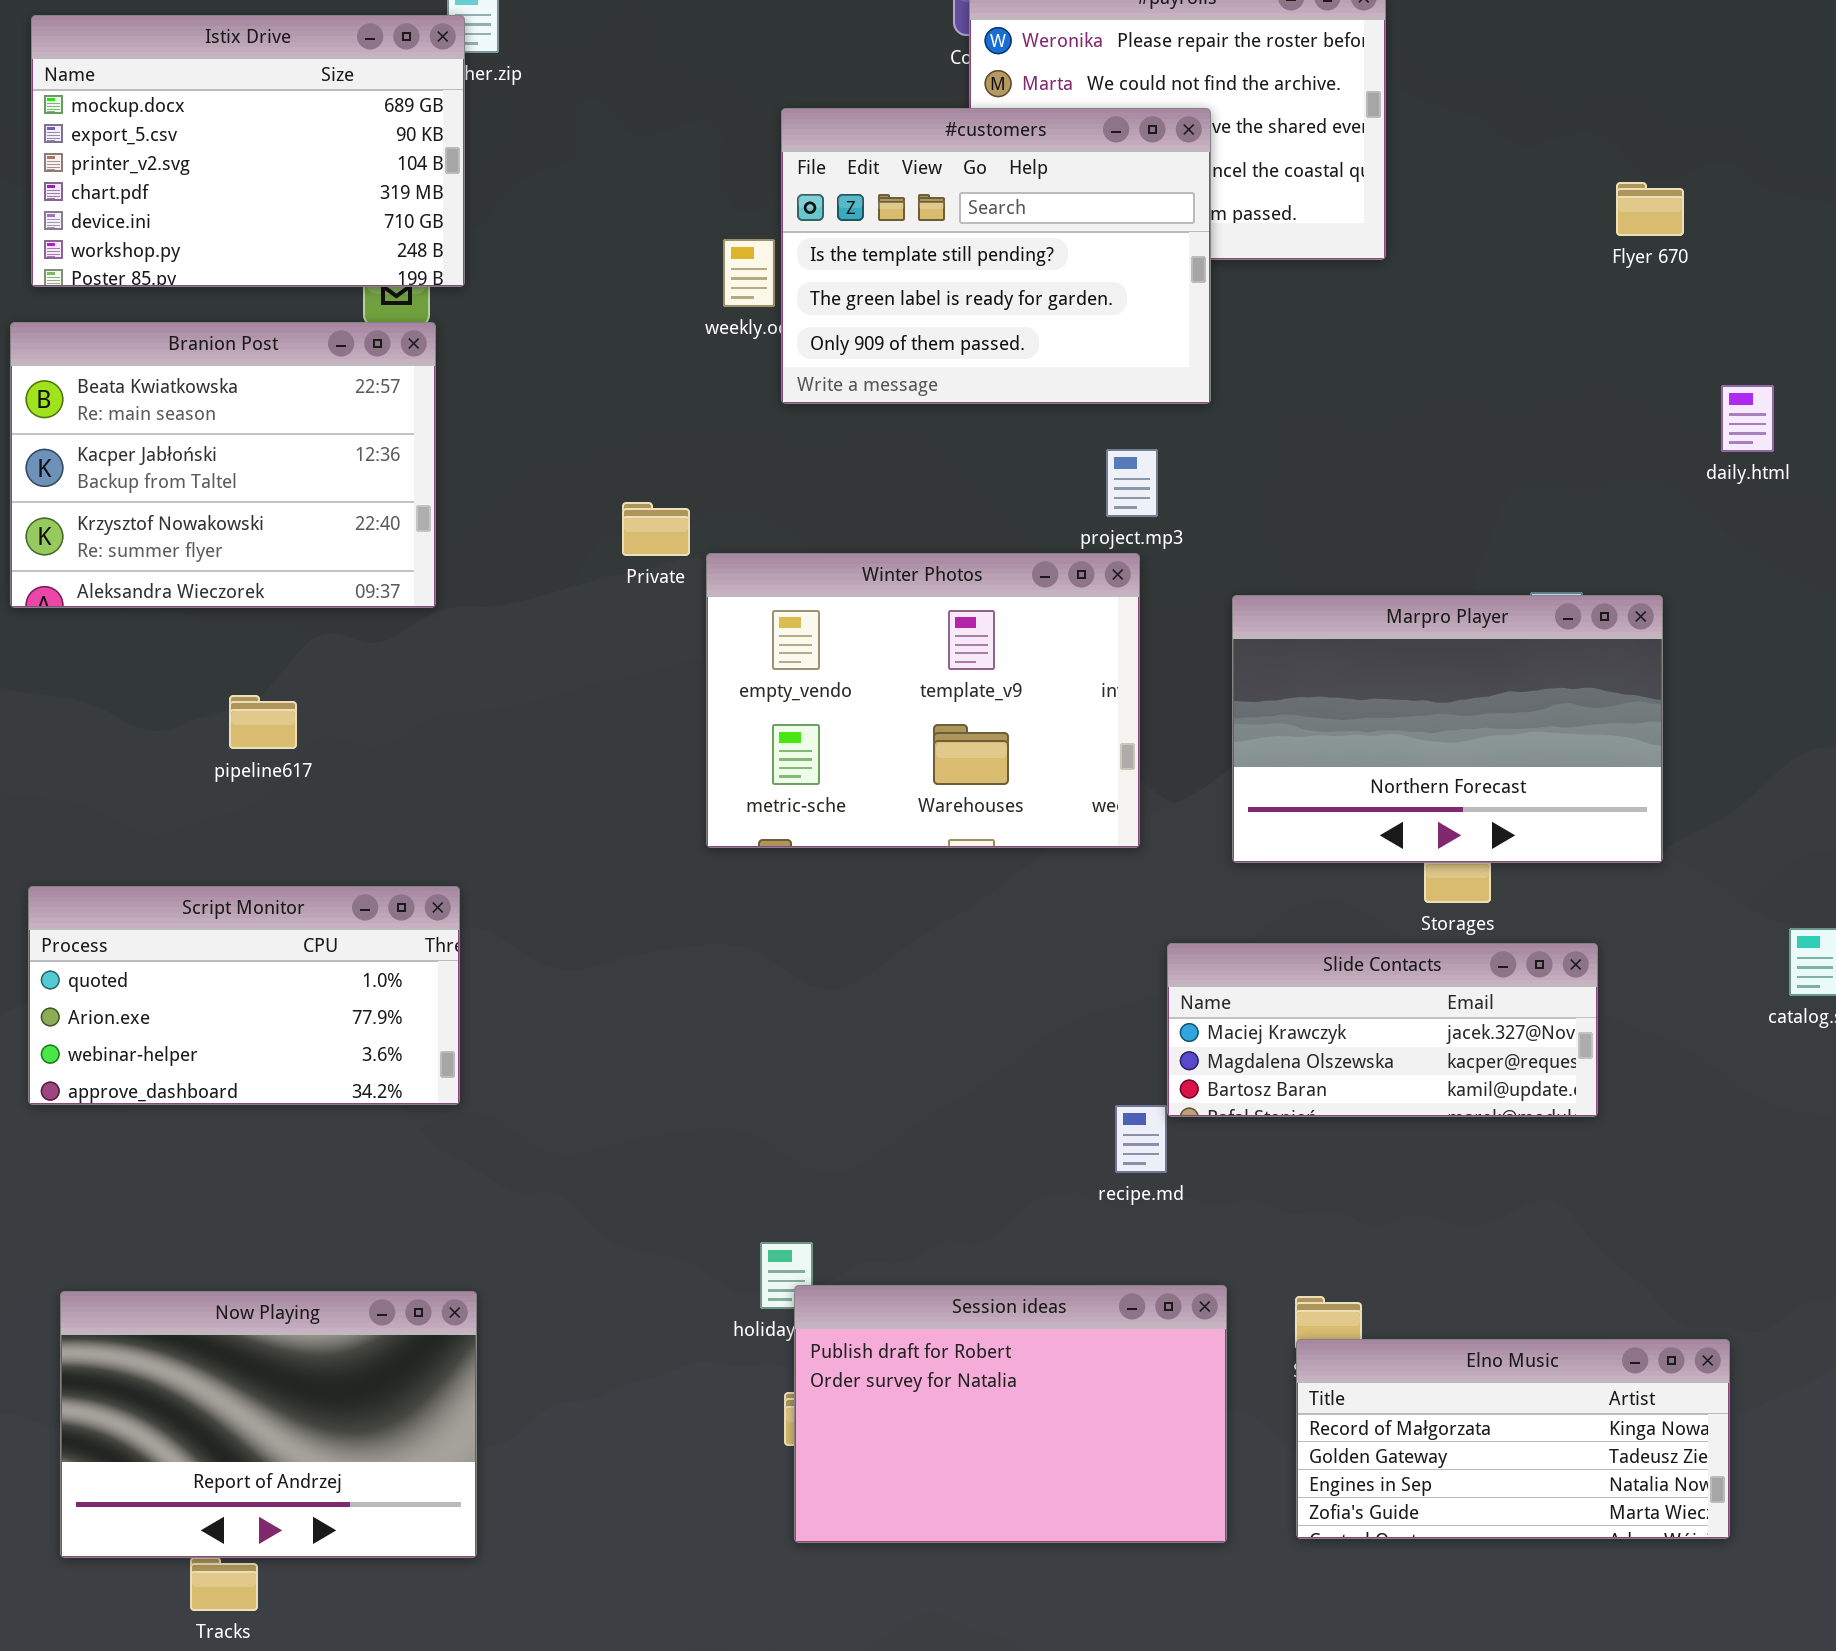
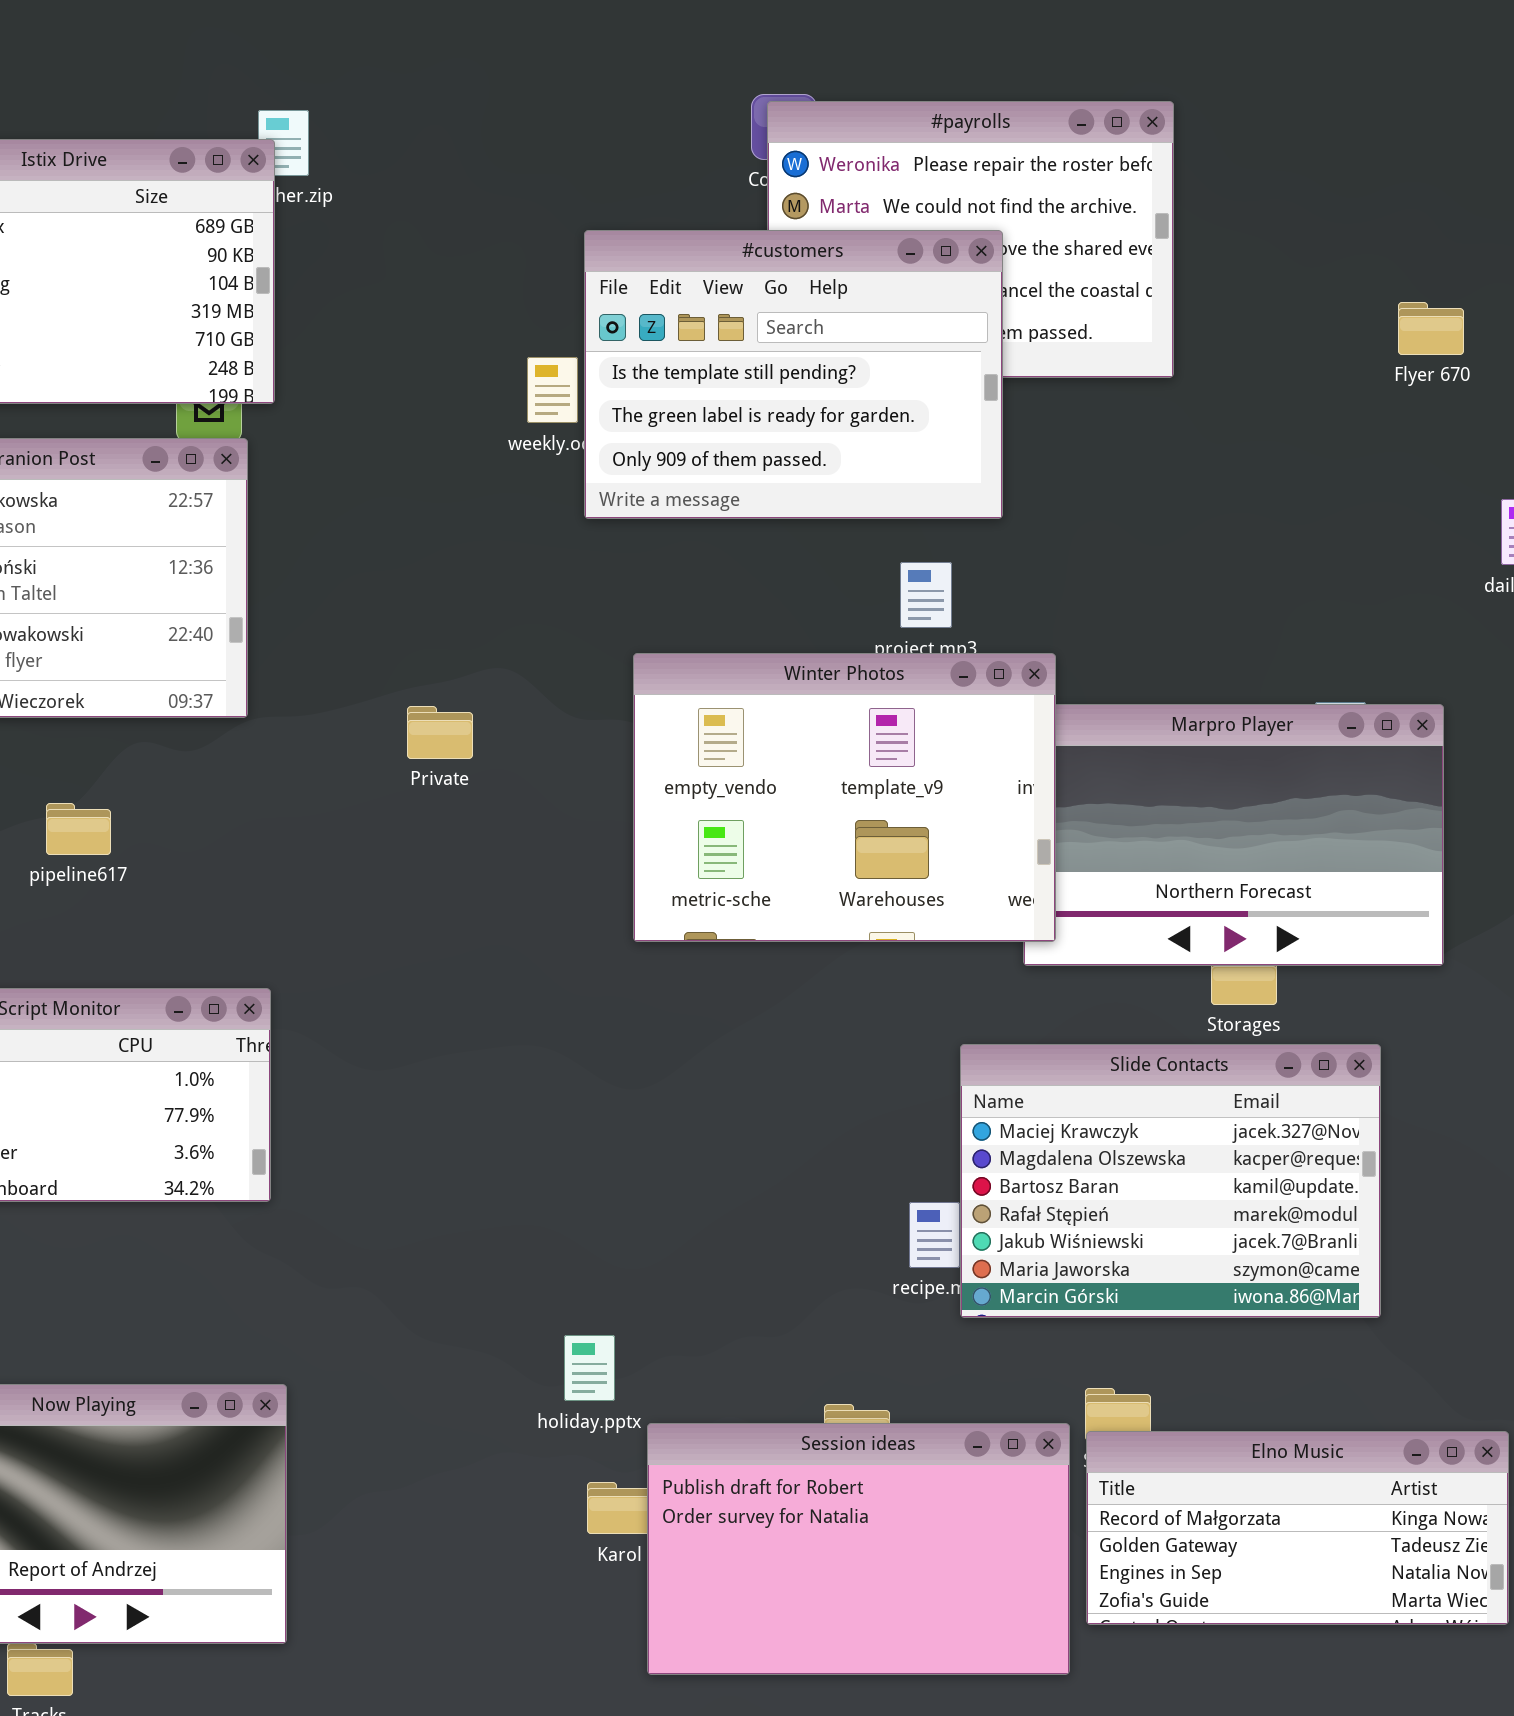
Private: [622,502,690,556] -> [407,706,473,759], moved
Winter Photos: [706,553,1140,848] -> [633,653,1056,942], moved
Slide Contacts: [1167,943,1598,1117] -> [960,1044,1381,1318], resized
Session ideas: [794,1285,1227,1543] -> [647,1423,1070,1675], moved

